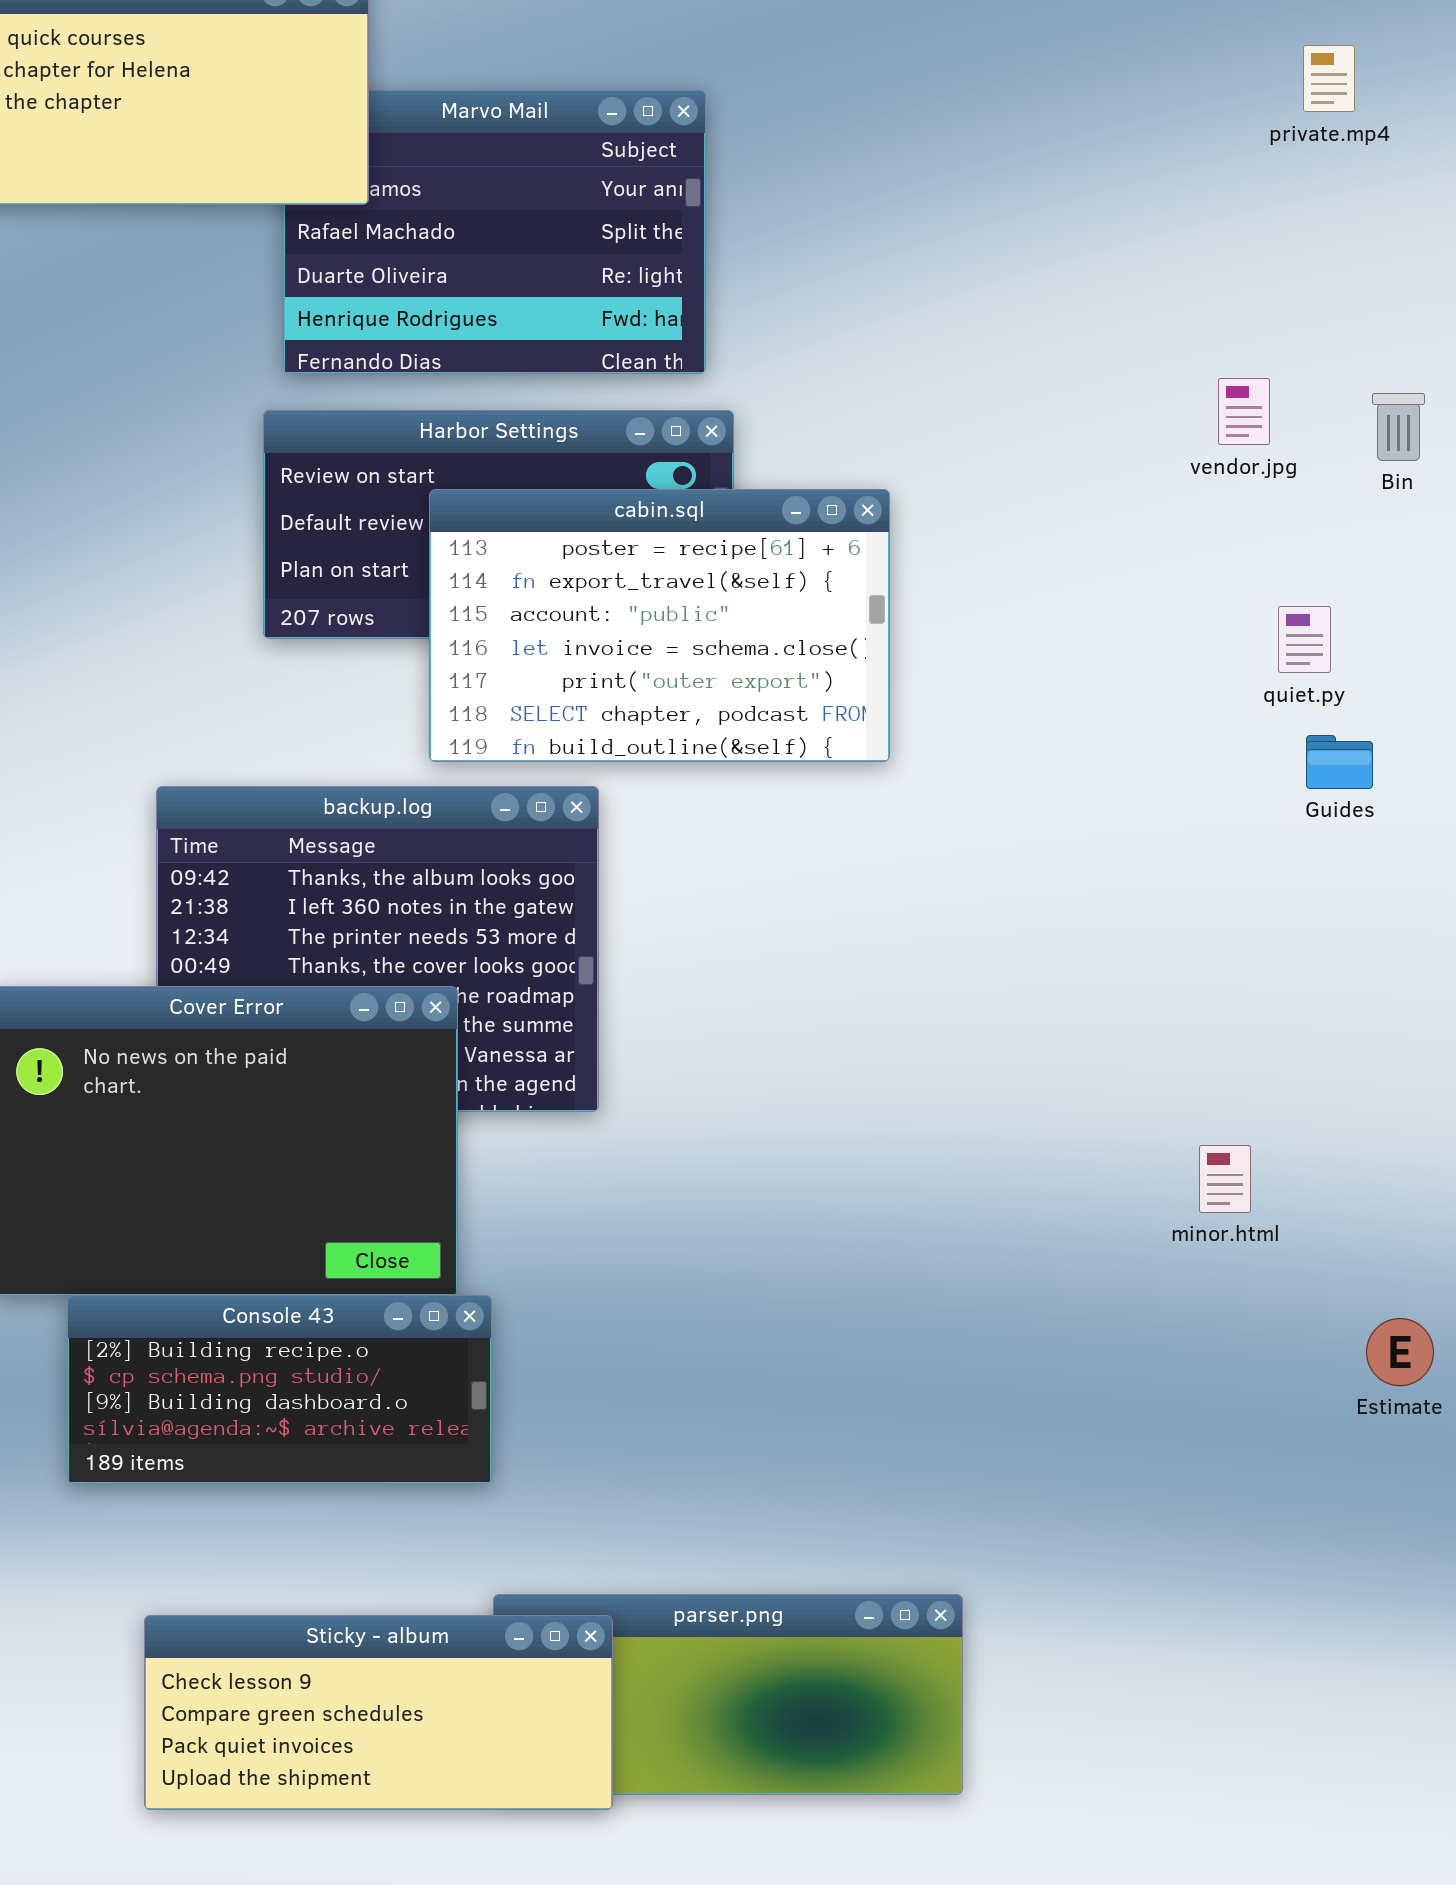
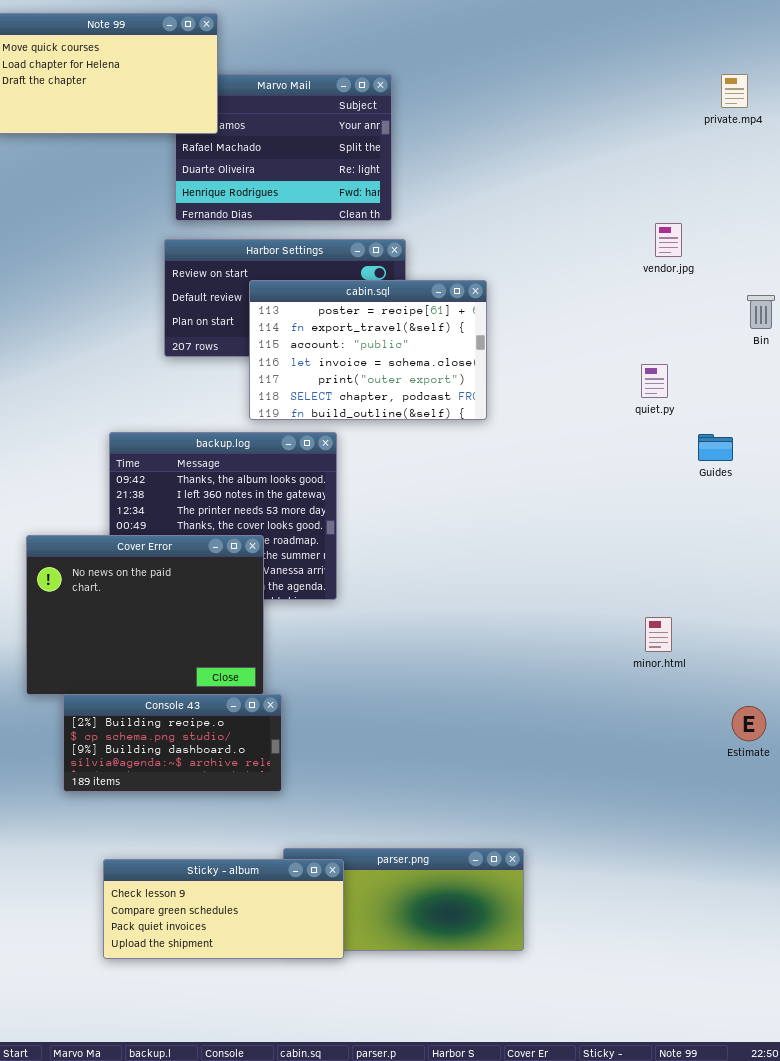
private.mp4: [1303,45,1355,112] -> [721,74,748,108], moved
Bin: [1372,393,1425,461] -> [747,295,775,329], moved
quiet.py: [1278,606,1331,673] -> [641,364,668,398], moved
Guides: [1306,735,1373,789] -> [698,434,733,461], moved

